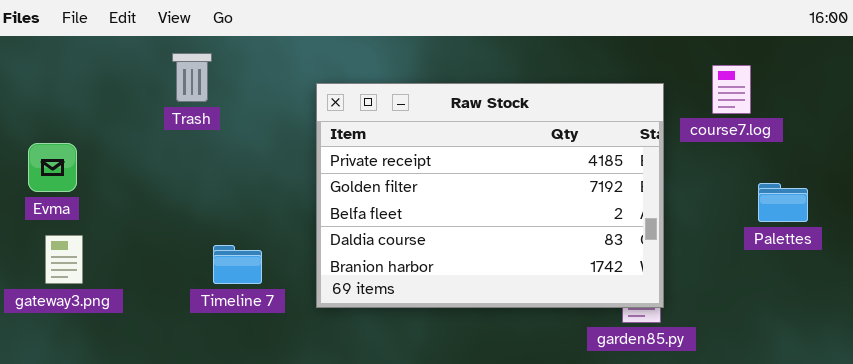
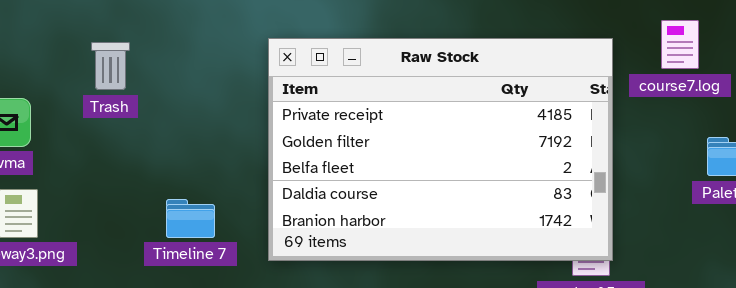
Trash: [172,53,212,102] -> [91,42,130,90], moved

